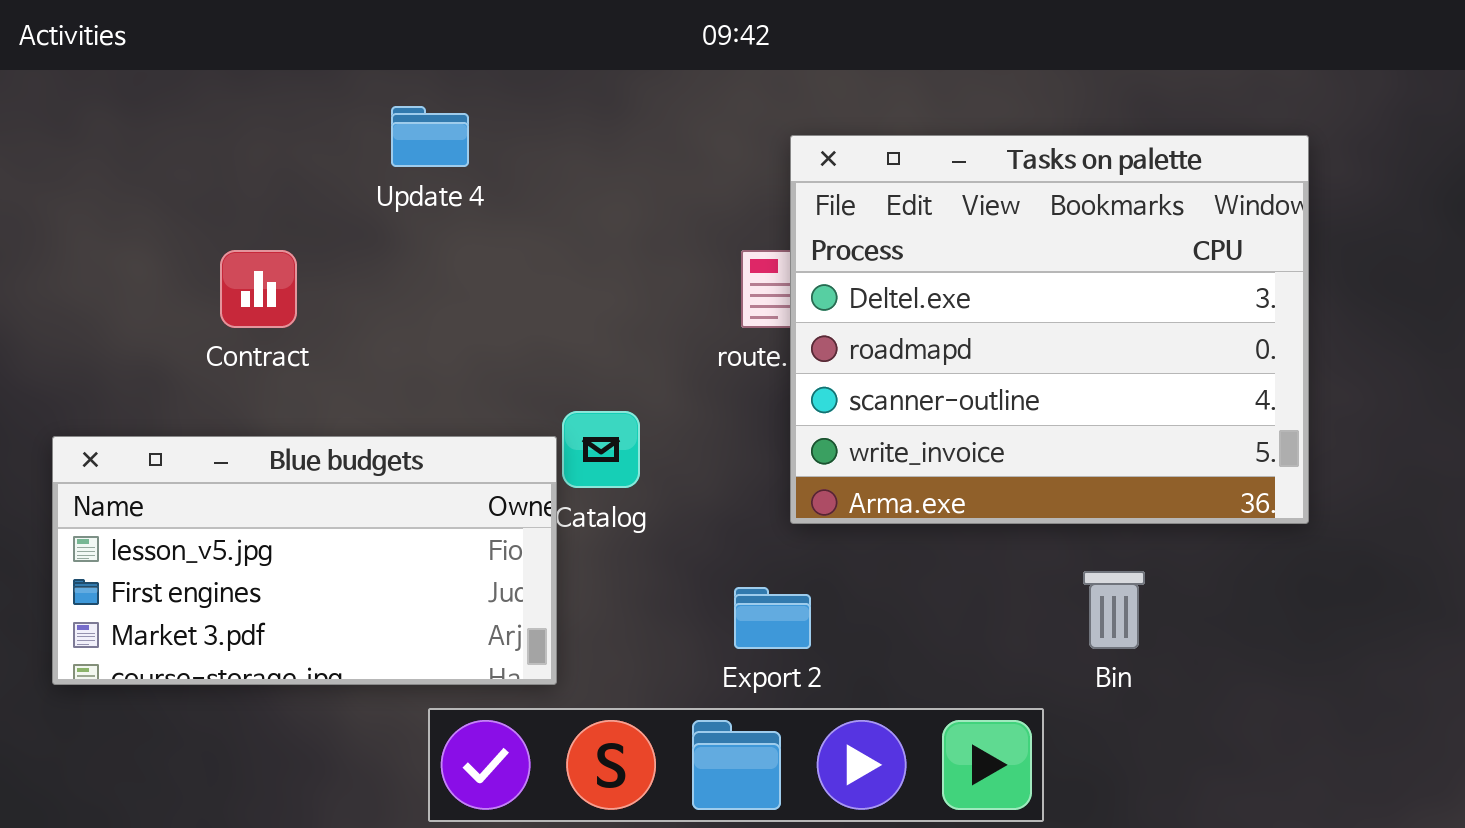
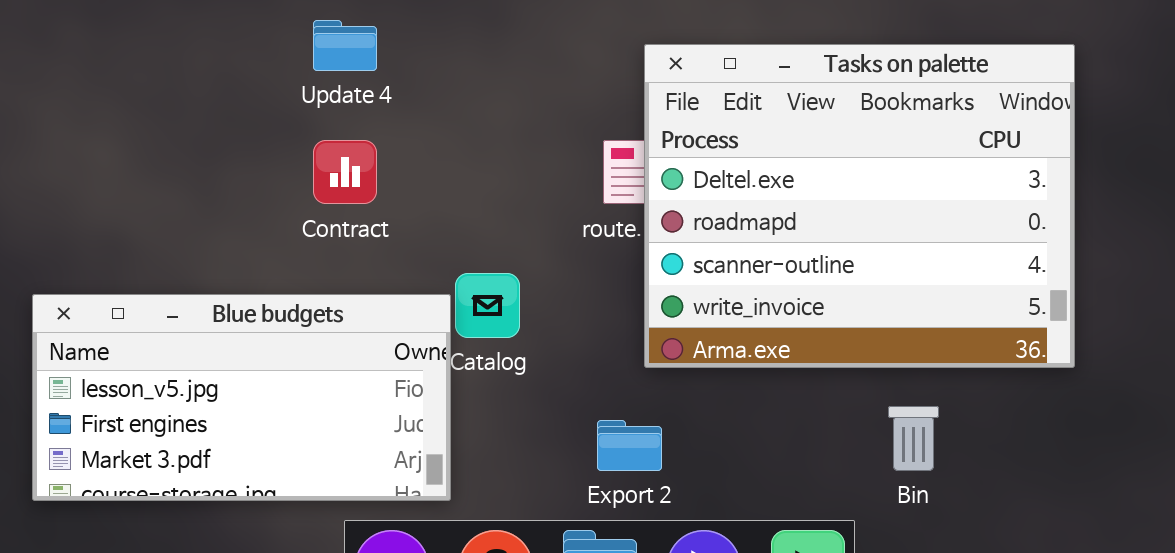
Contract: [220,250,297,328] -> [313,140,377,204], moved

